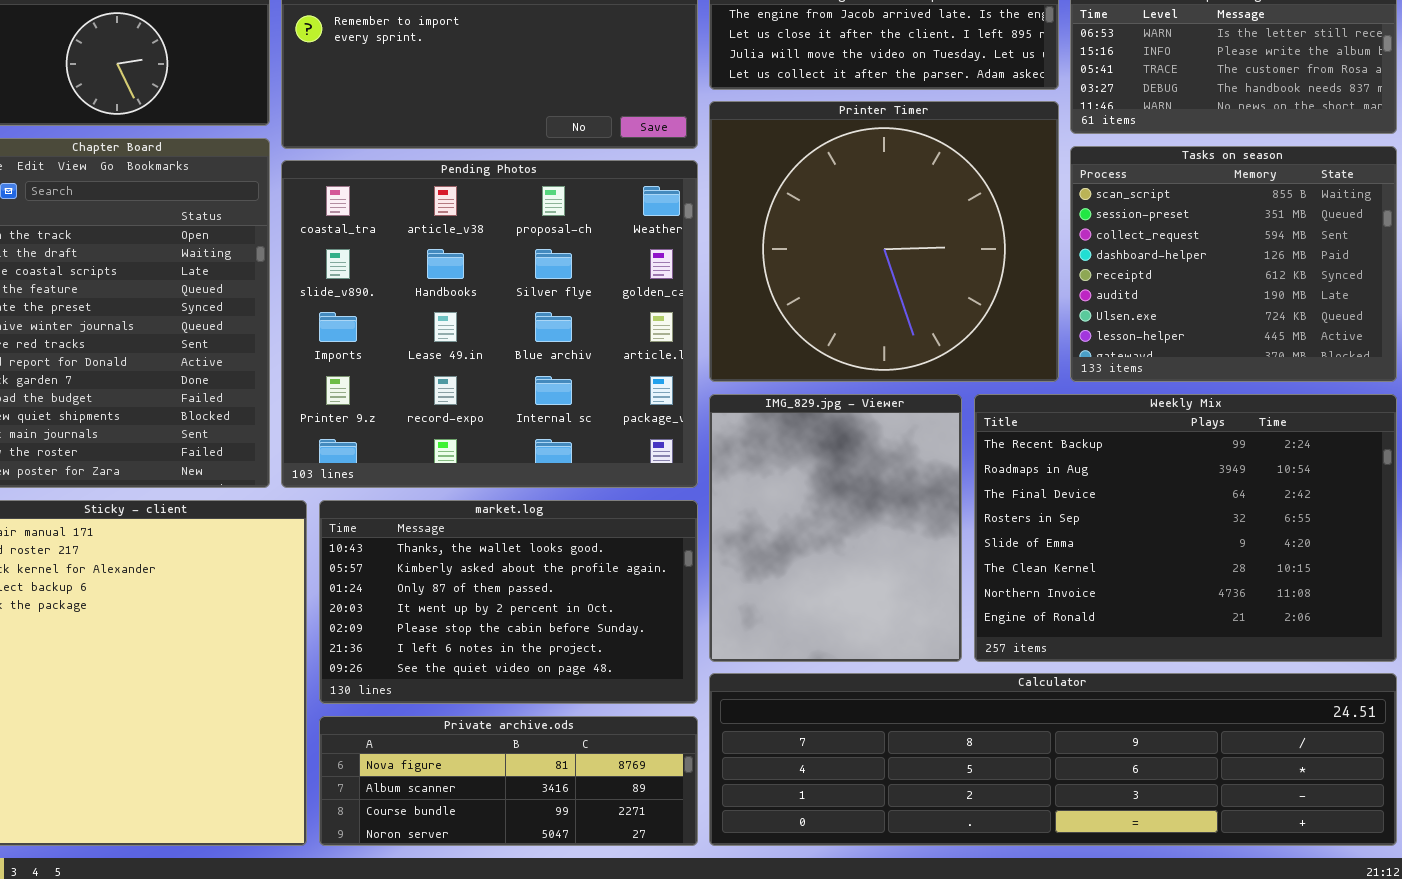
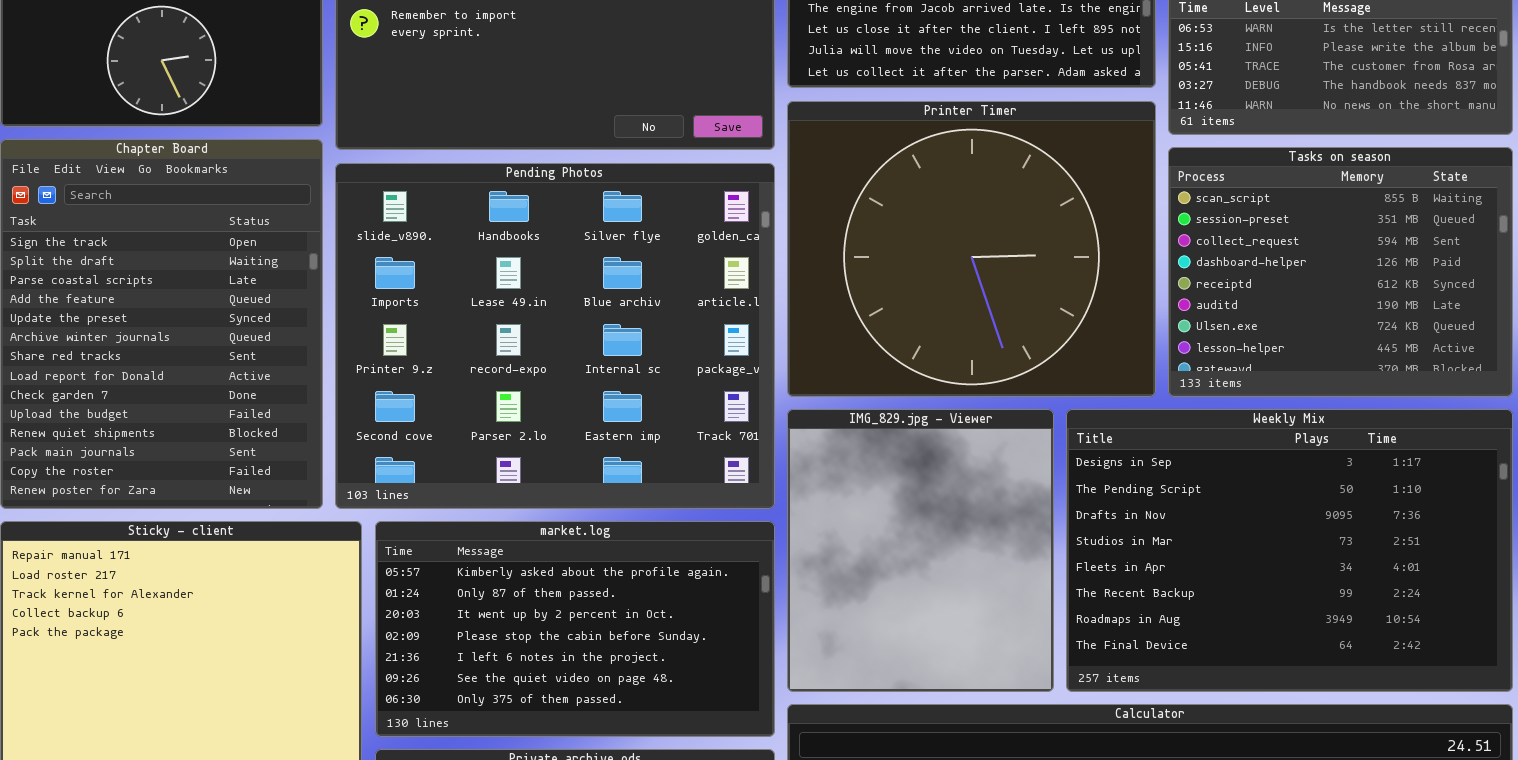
Pending Photos: [281,160,698,488] -> [335,163,775,509], scrolled down 1 row
Weekly Mix: [974,394,1397,662] -> [1066,409,1513,692], scrolled up 5 rows
market.log: [319,500,698,704] -> [375,521,775,737], scrolled down 1 row

